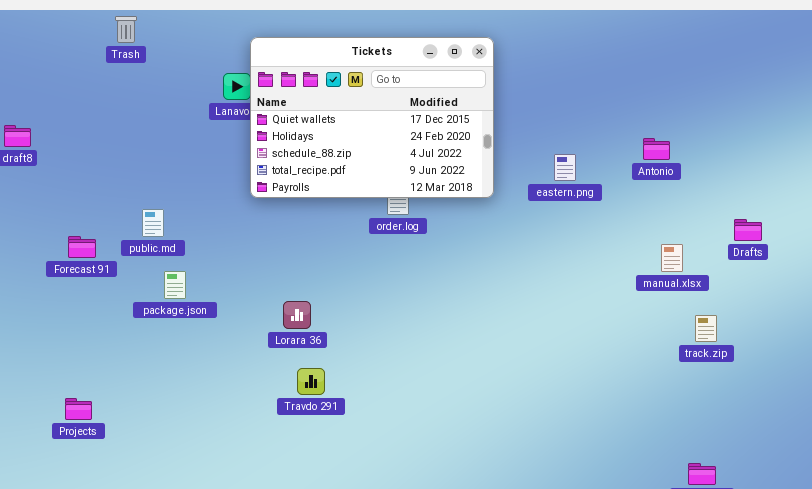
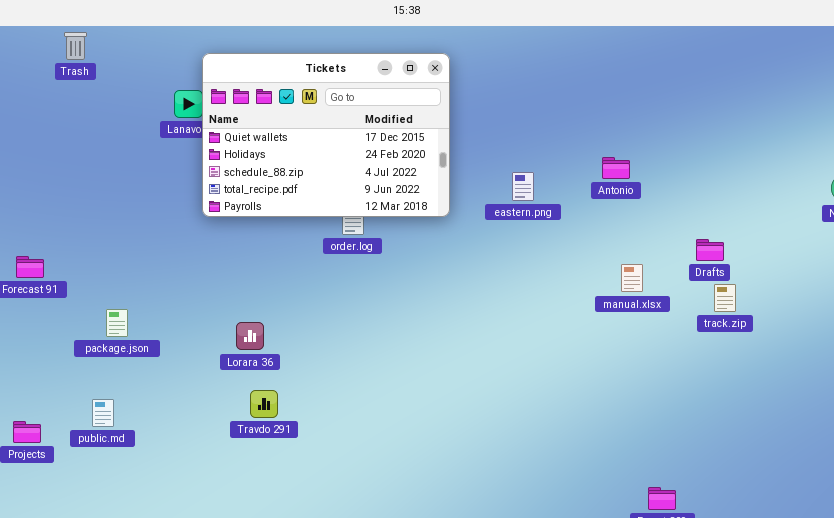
public.md: [142,209,164,237] -> [92,399,114,427], moved
package.json: [164,271,186,299] -> [106,309,128,337], moved
track.zip: [695,315,717,342] -> [714,284,736,312], moved

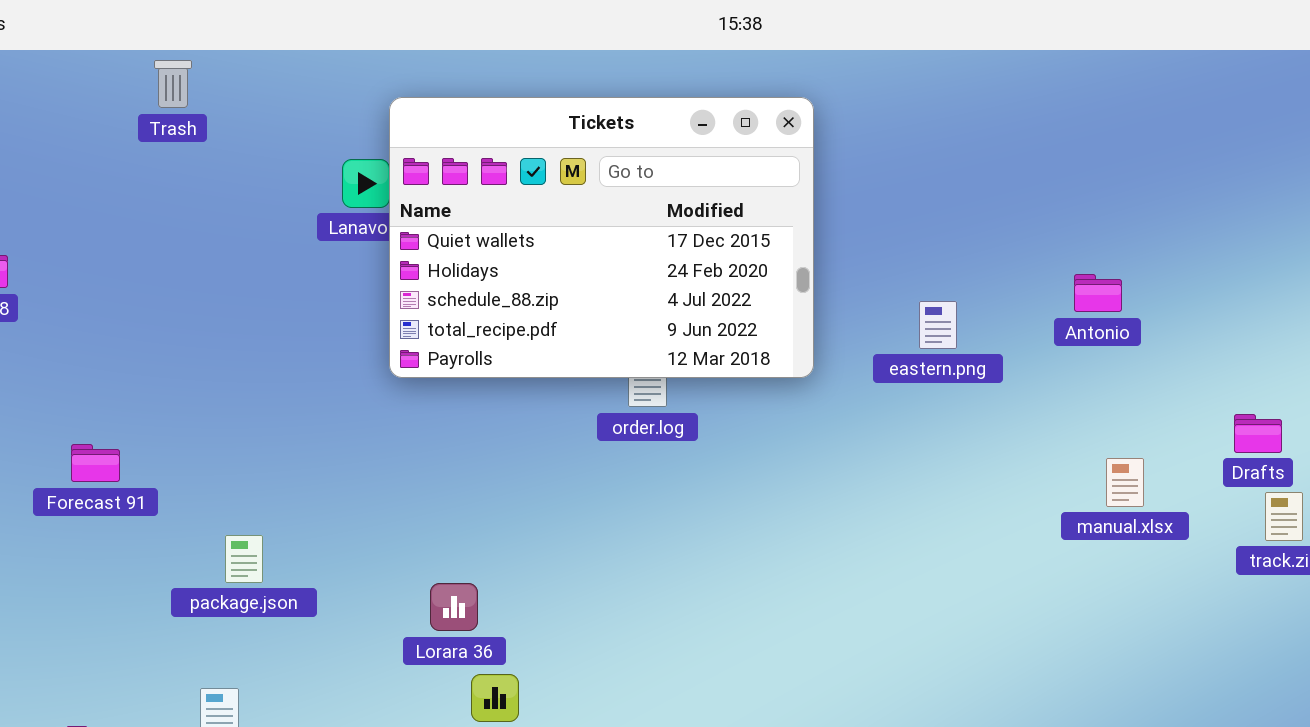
Lorara 36: [236,322,264,350] -> [430,583,478,631], moved

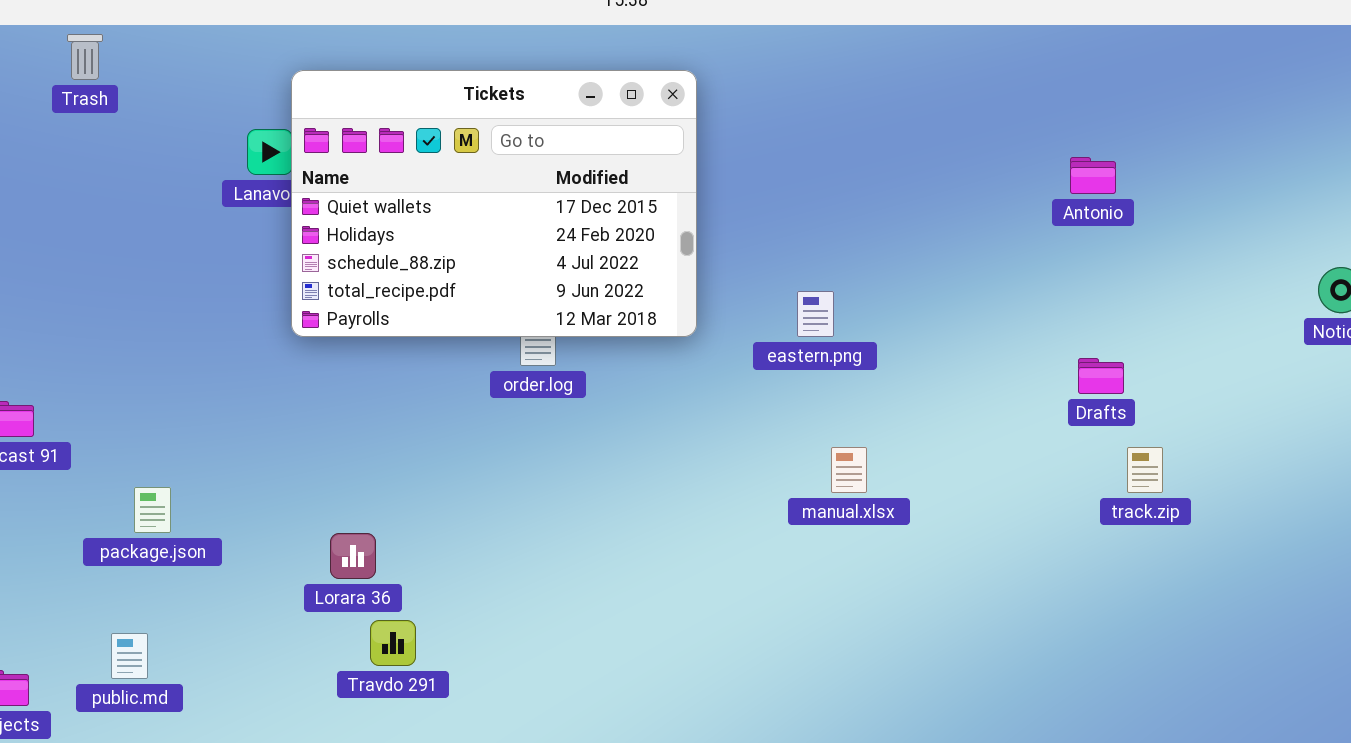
Antonio: [1074,274,1122,312] -> [1070,157,1116,194], moved
eastern.png: [919,301,957,349] -> [797,291,834,337], moved
Drafts: [1234,414,1282,453] -> [1078,358,1124,394], moved
manual.xlsx: [1106,458,1144,507] -> [831,447,867,493], moved

